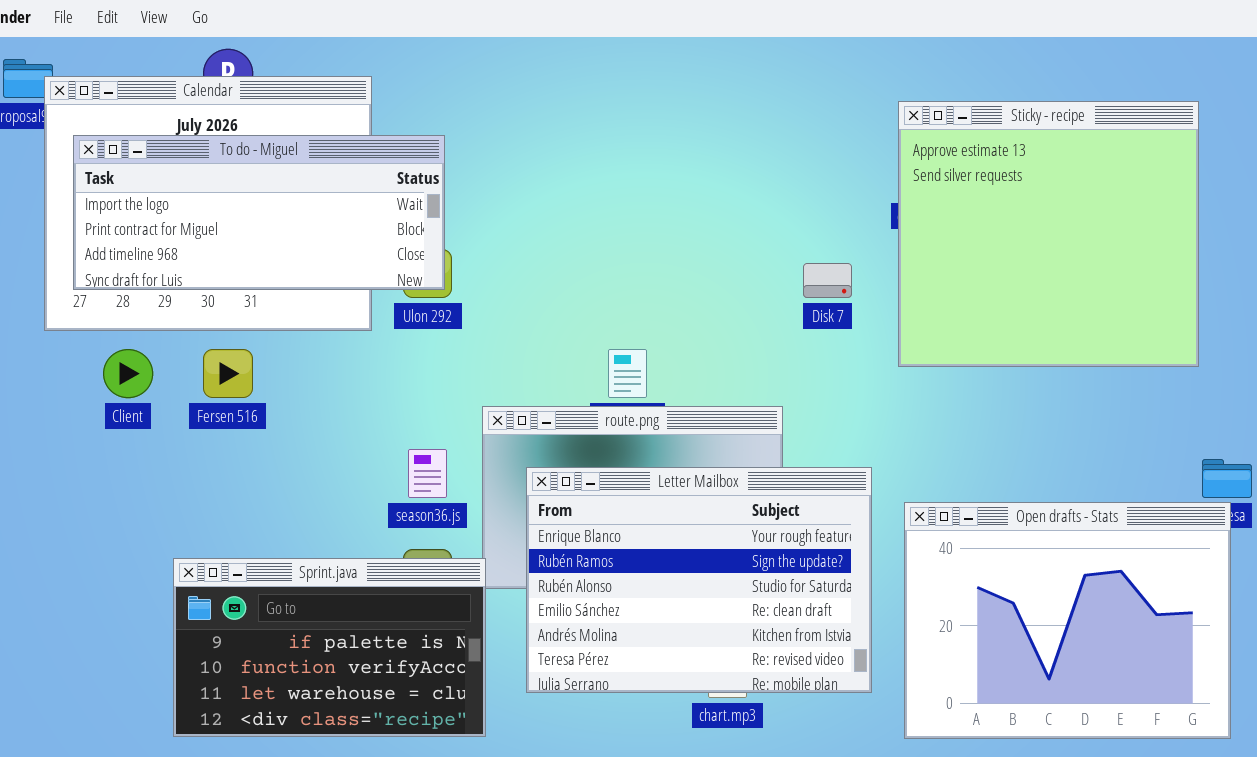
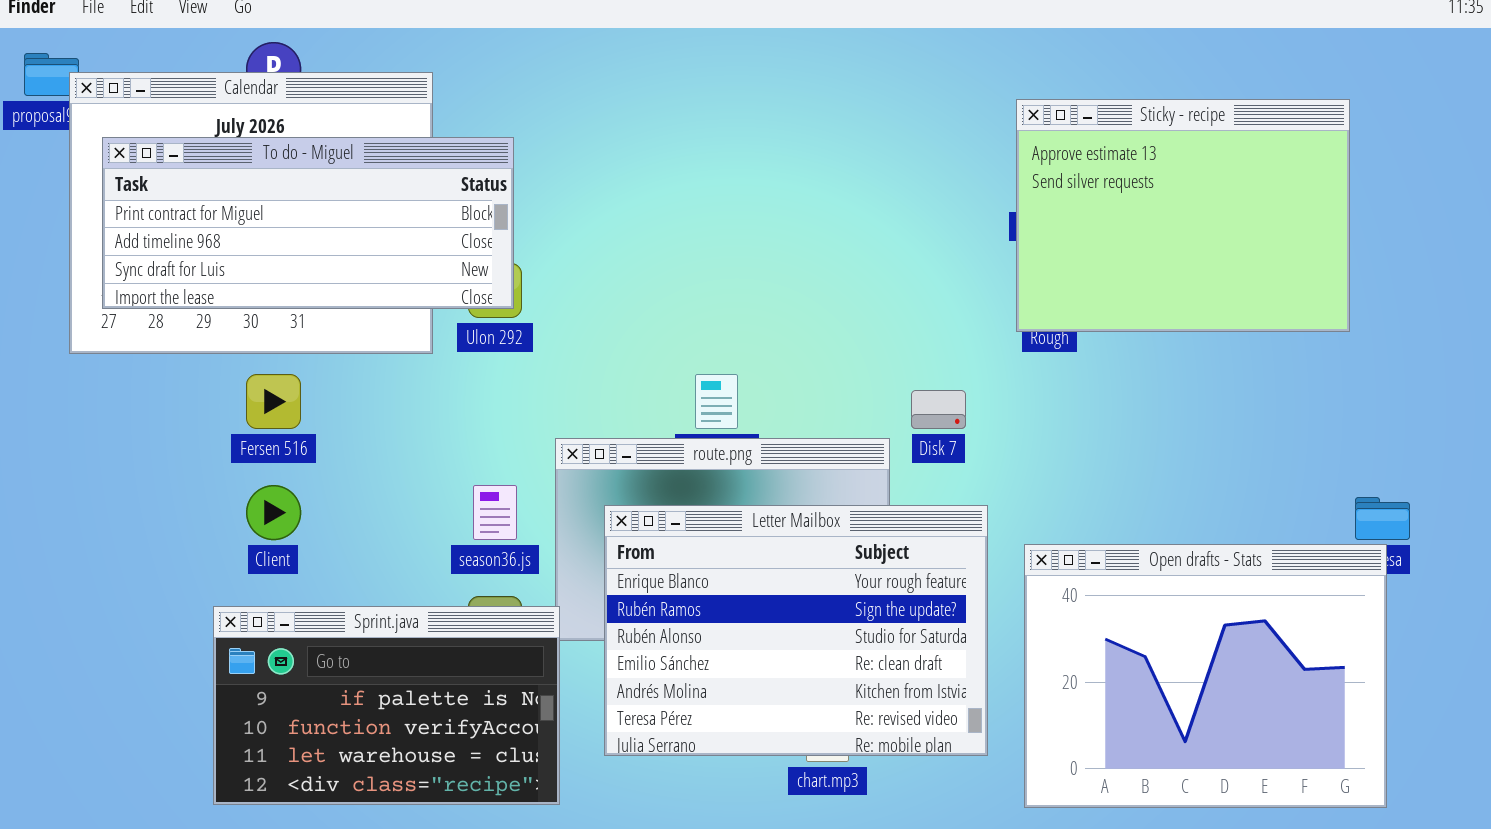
Sticky - recipe: [898,101,1199,367] -> [1016,99,1350,332], resized
To do - Miguel: [73,135,445,290] -> [102,137,514,309], scrolled down 1 row
Disk 7: [803,263,852,298] -> [911,390,966,429], moved
Client: [103,349,153,398] -> [246,485,301,540], moved

